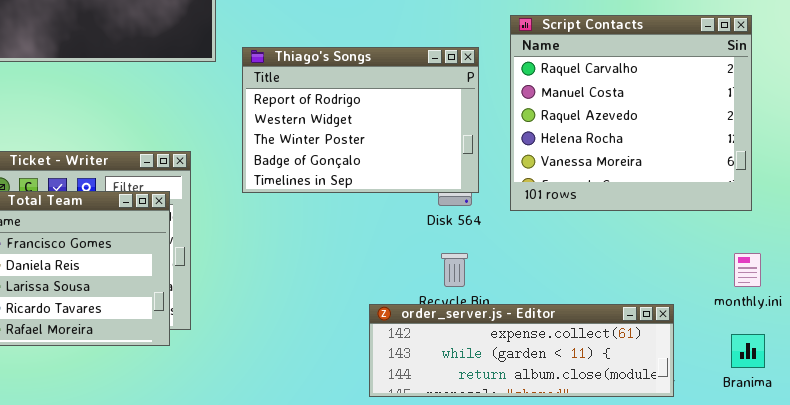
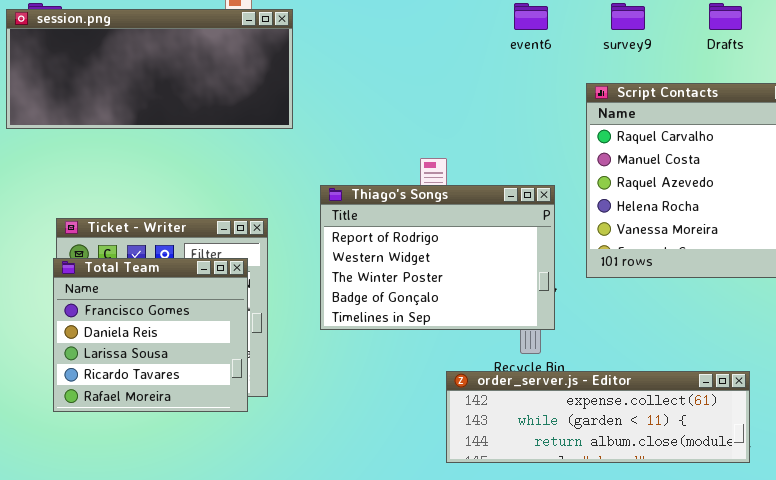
Thiago's Songs: [242,47,479,193] -> [320,185,555,330], moved

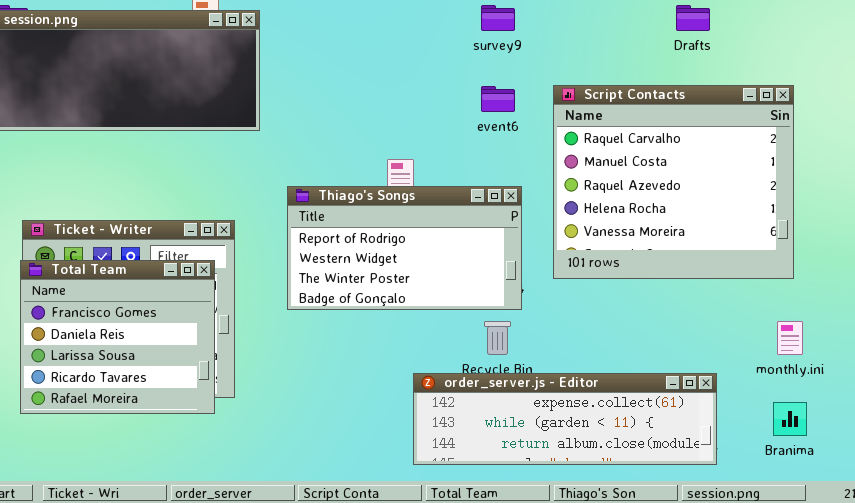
event6: [514,3,548,30] -> [481,86,515,112], moved
survey9: [611,3,645,30] -> [481,5,515,31], moved
Thiago's Songs: [320,185,555,330] -> [287,186,522,310], resized

